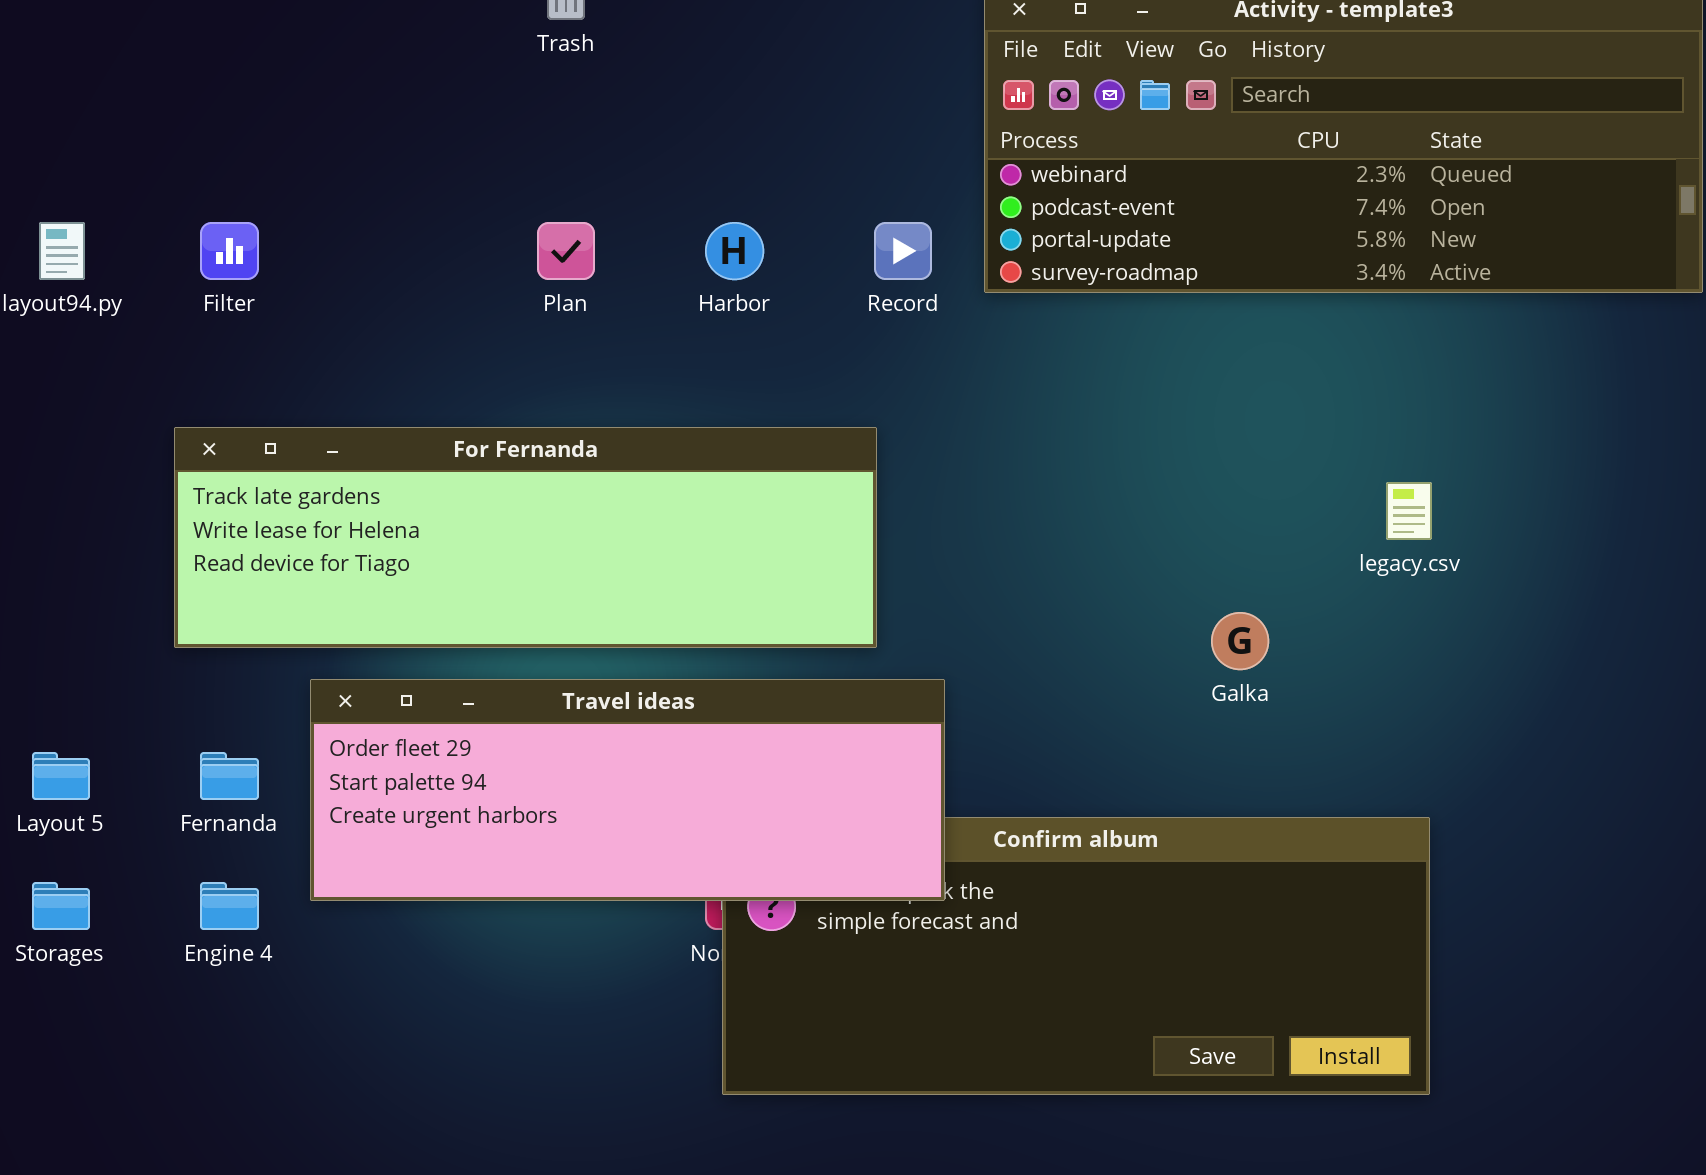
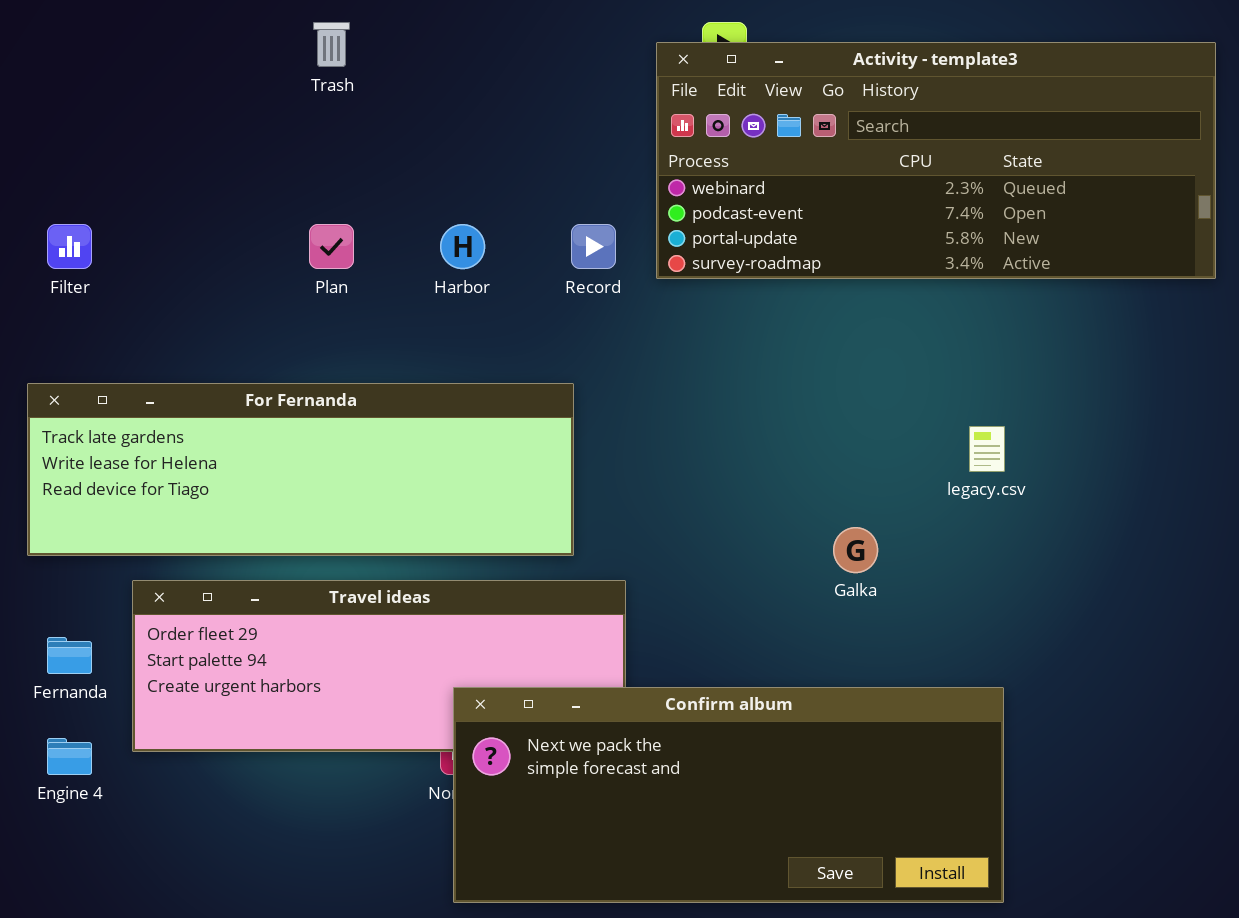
Confirm album: [722,817,1430,1095] -> [453,687,1004,903], raised

